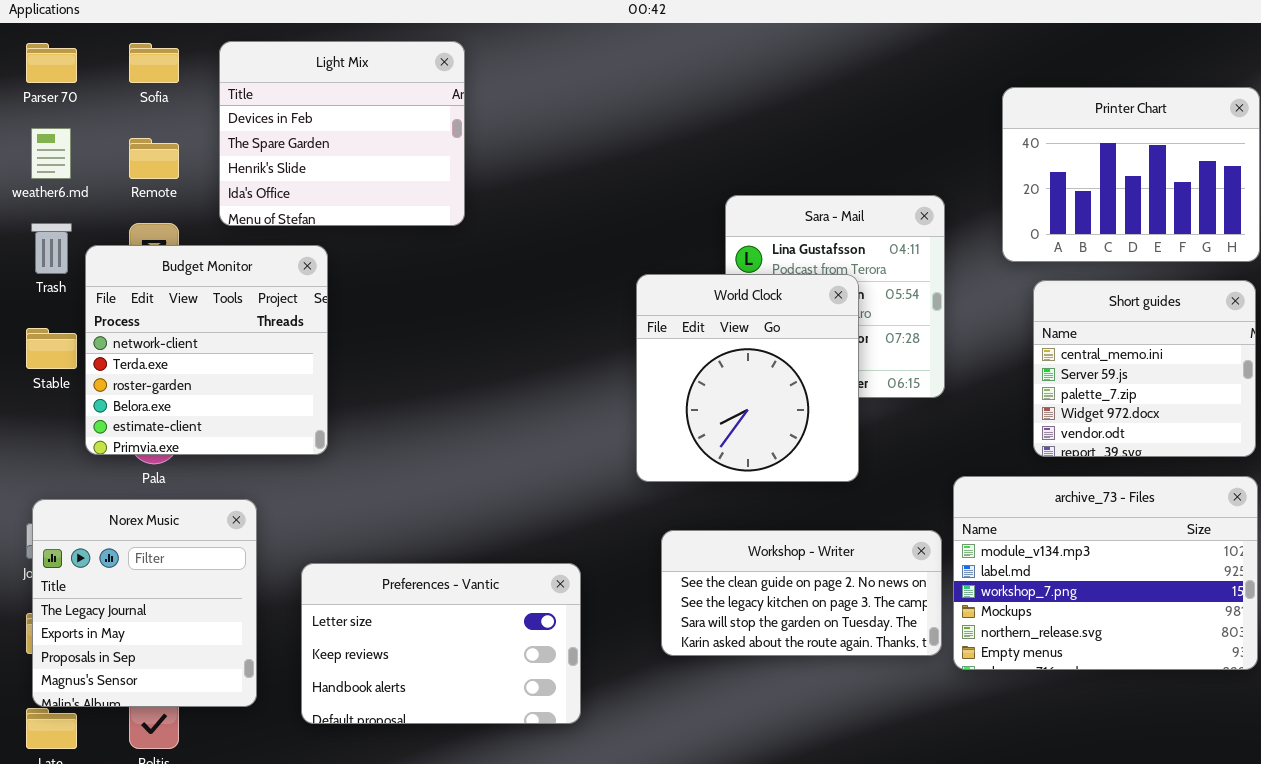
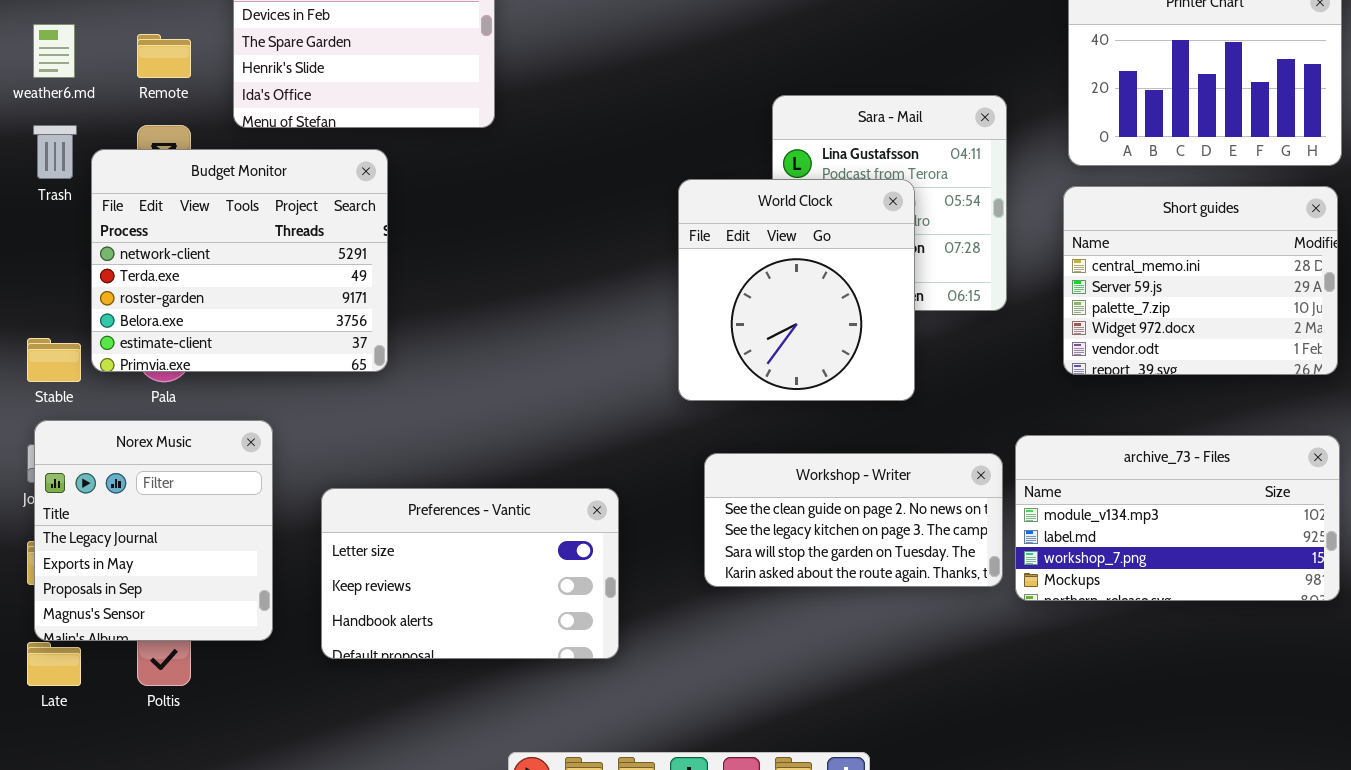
Budget Monitor: [85,245,328,455] -> [91,149,388,372], resized
Short guides: [1033,280,1256,457] -> [1063,186,1338,375], resized
Stable: [26,328,77,369] -> [27,338,81,382], moved
archive_73 - Files: [953,476,1258,670] -> [1015,435,1340,601], resized

